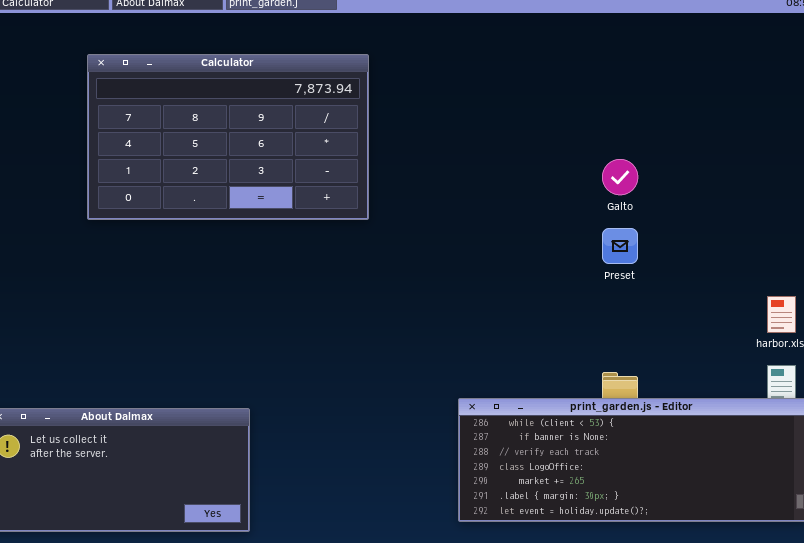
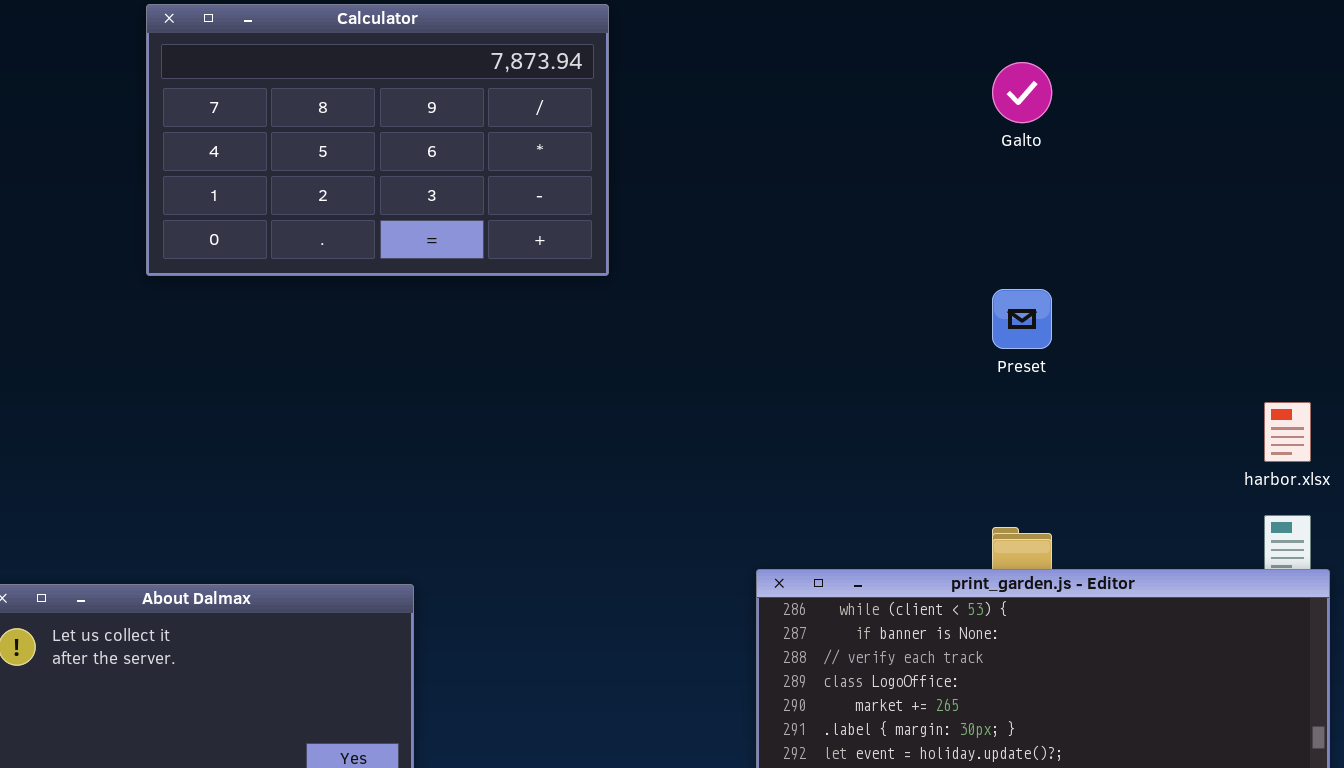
Galto: [602,159,638,195] -> [992,62,1052,123], moved

